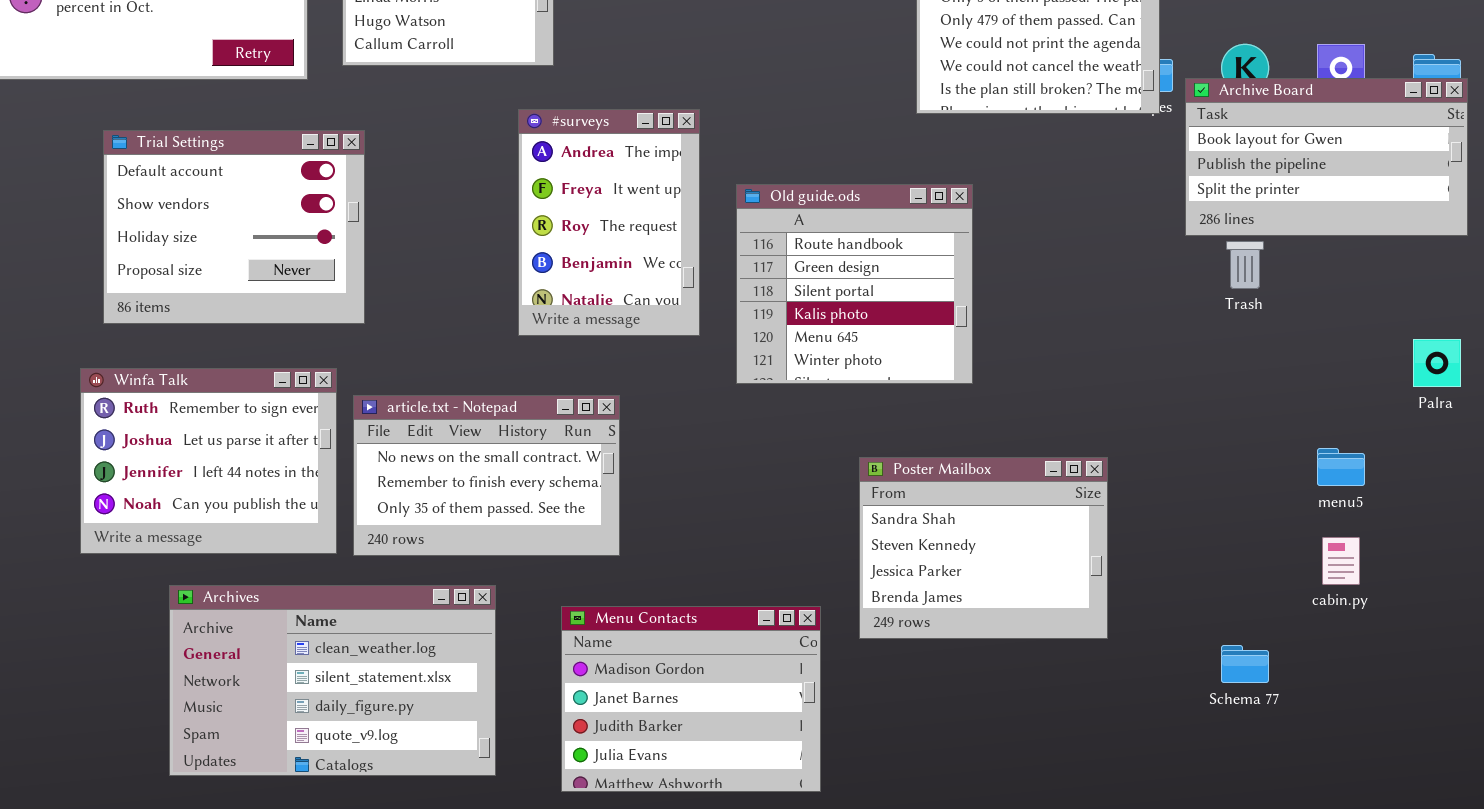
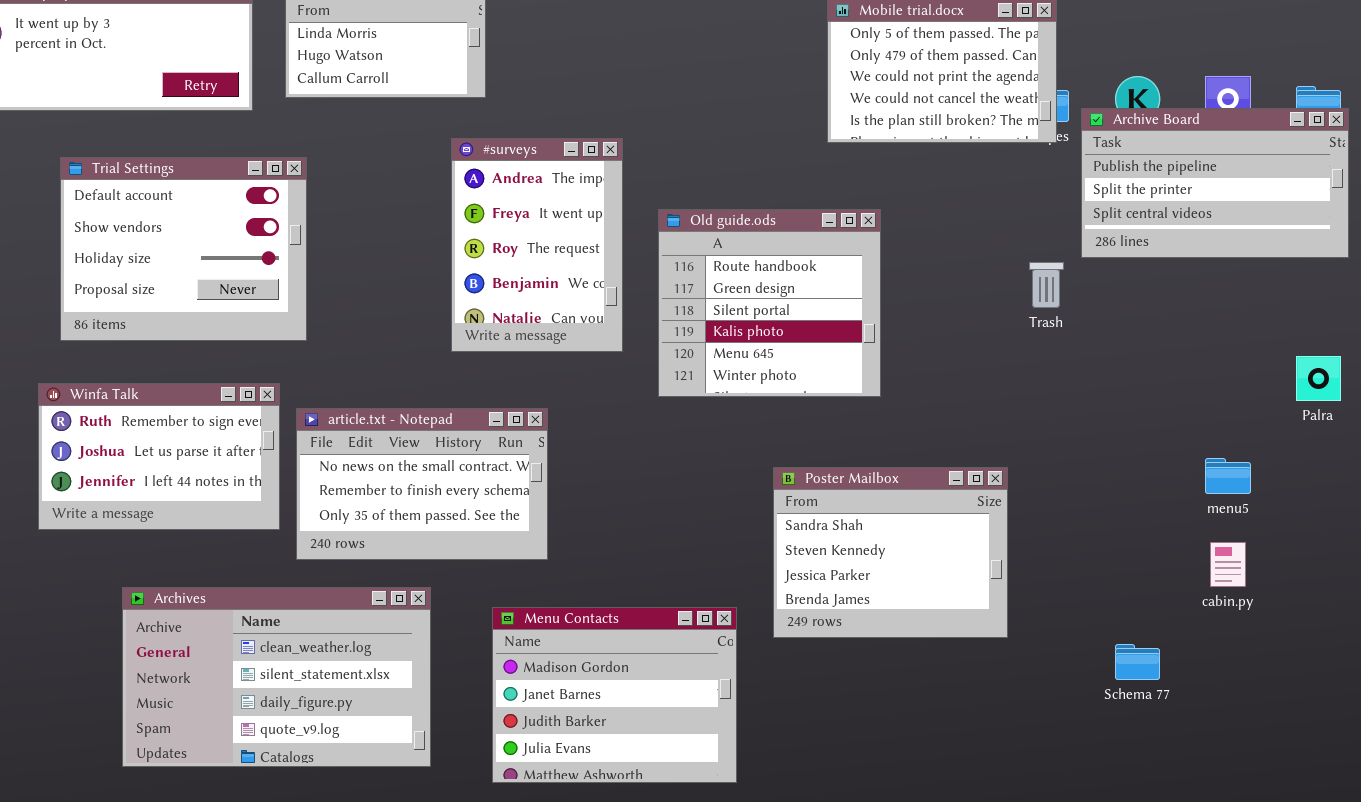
Archive Board: [1185,78,1468,236] -> [1081,108,1349,258], scrolled down 1 row
Trash: [1226,241,1264,289] -> [1029,262,1064,308], moved
Winfa Talk: [80,368,337,554] -> [38,383,280,530], resized

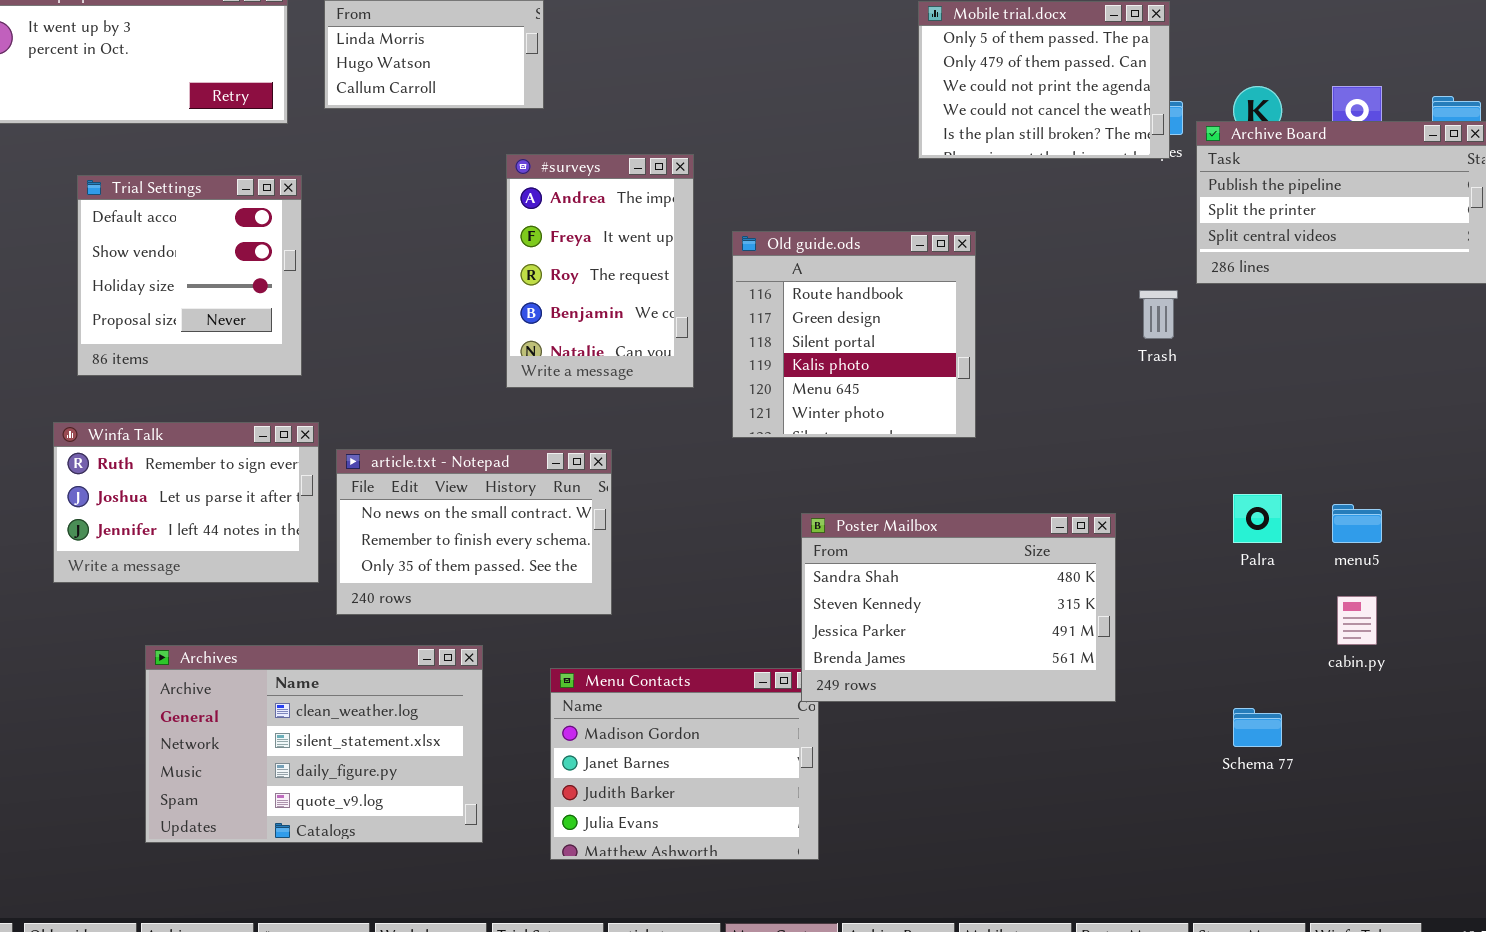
Trial Settings: [60,157,307,341] -> [77,175,302,376], resized
Palra: [1296,356,1341,401] -> [1233,494,1282,543], moved
Poster Mailbox: [773,467,1008,638] -> [801,513,1116,702], resized

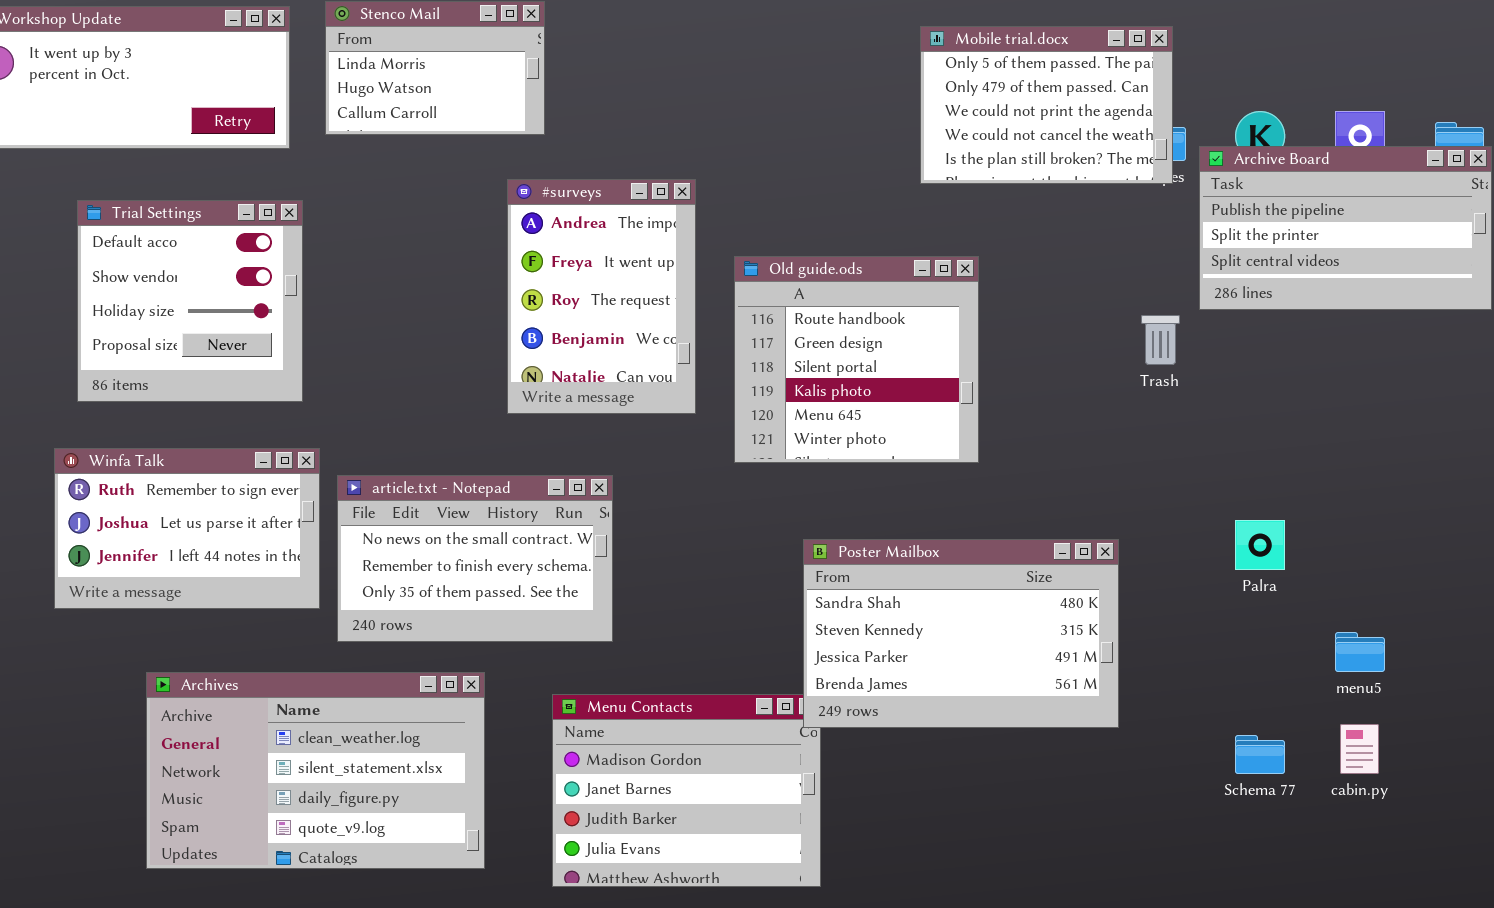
menu5: [1332,504,1382,543] -> [1335,632,1385,672], moved
cabin.py: [1337,596,1377,645] -> [1340,724,1379,774], moved

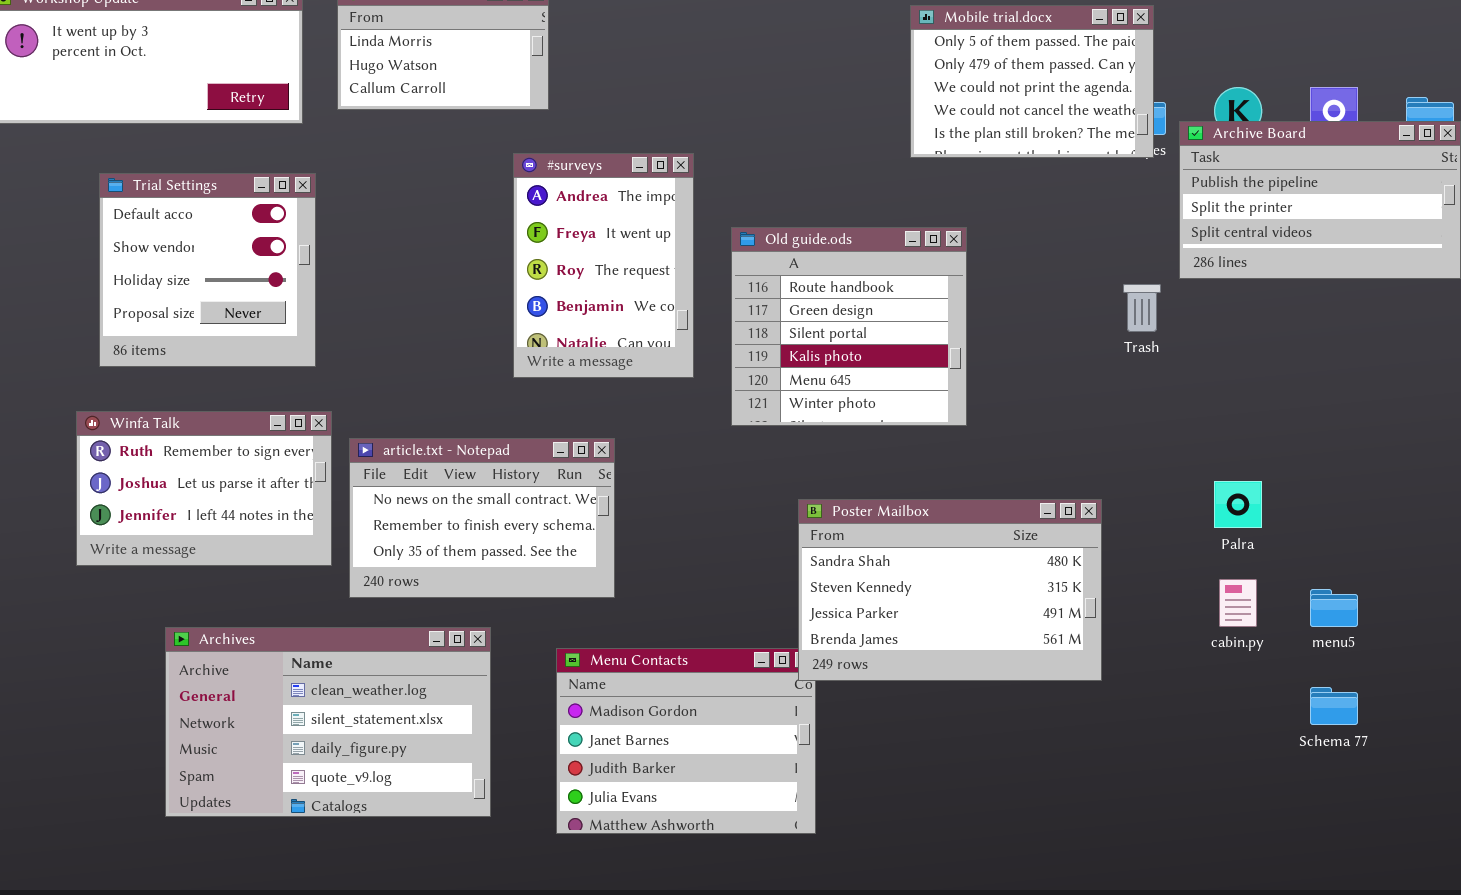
cabin.py: [1340,724,1379,774] -> [1219,579,1257,627], moved
Schema 77: [1235,735,1285,774] -> [1310,687,1358,725], moved

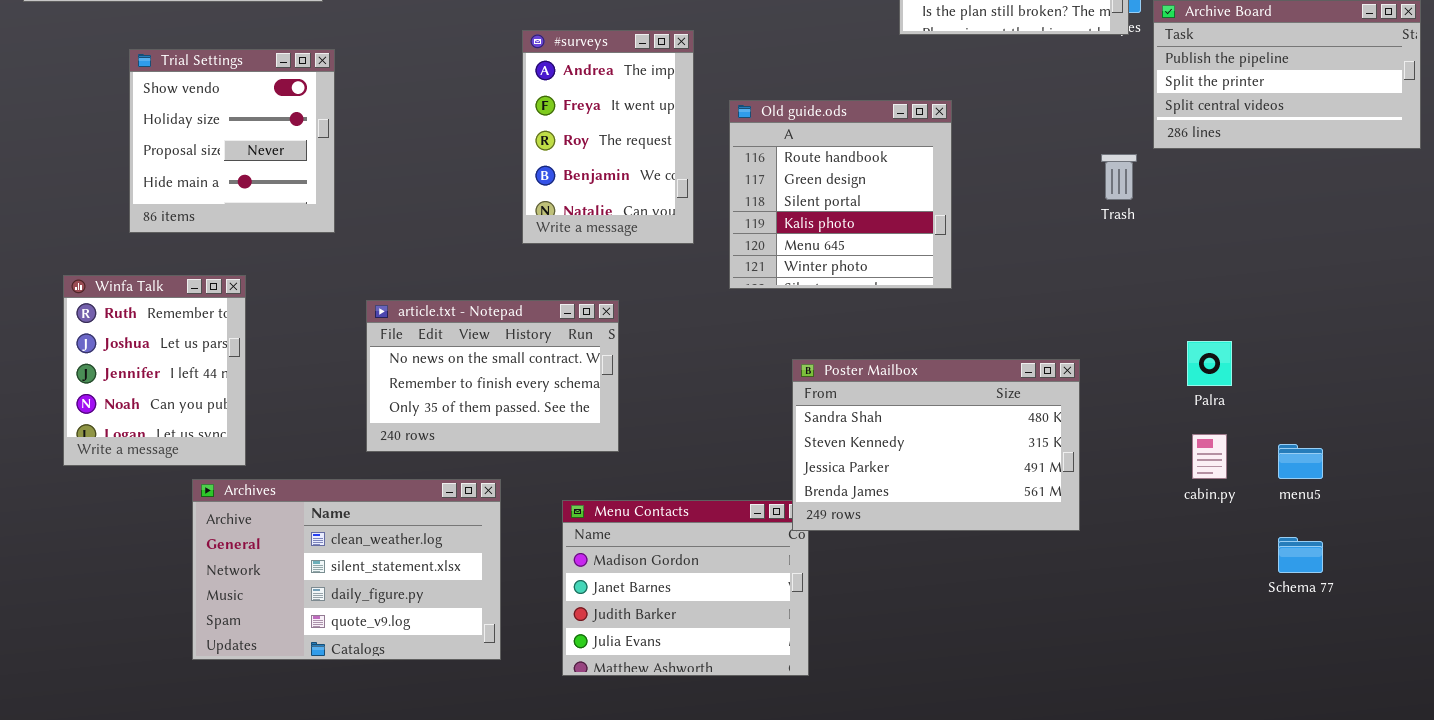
Trial Settings: [99,173,316,367] -> [129,49,335,233], scrolled down 1 row
Winfa Talk: [76,411,332,566] -> [63,275,246,466], moved, resized

